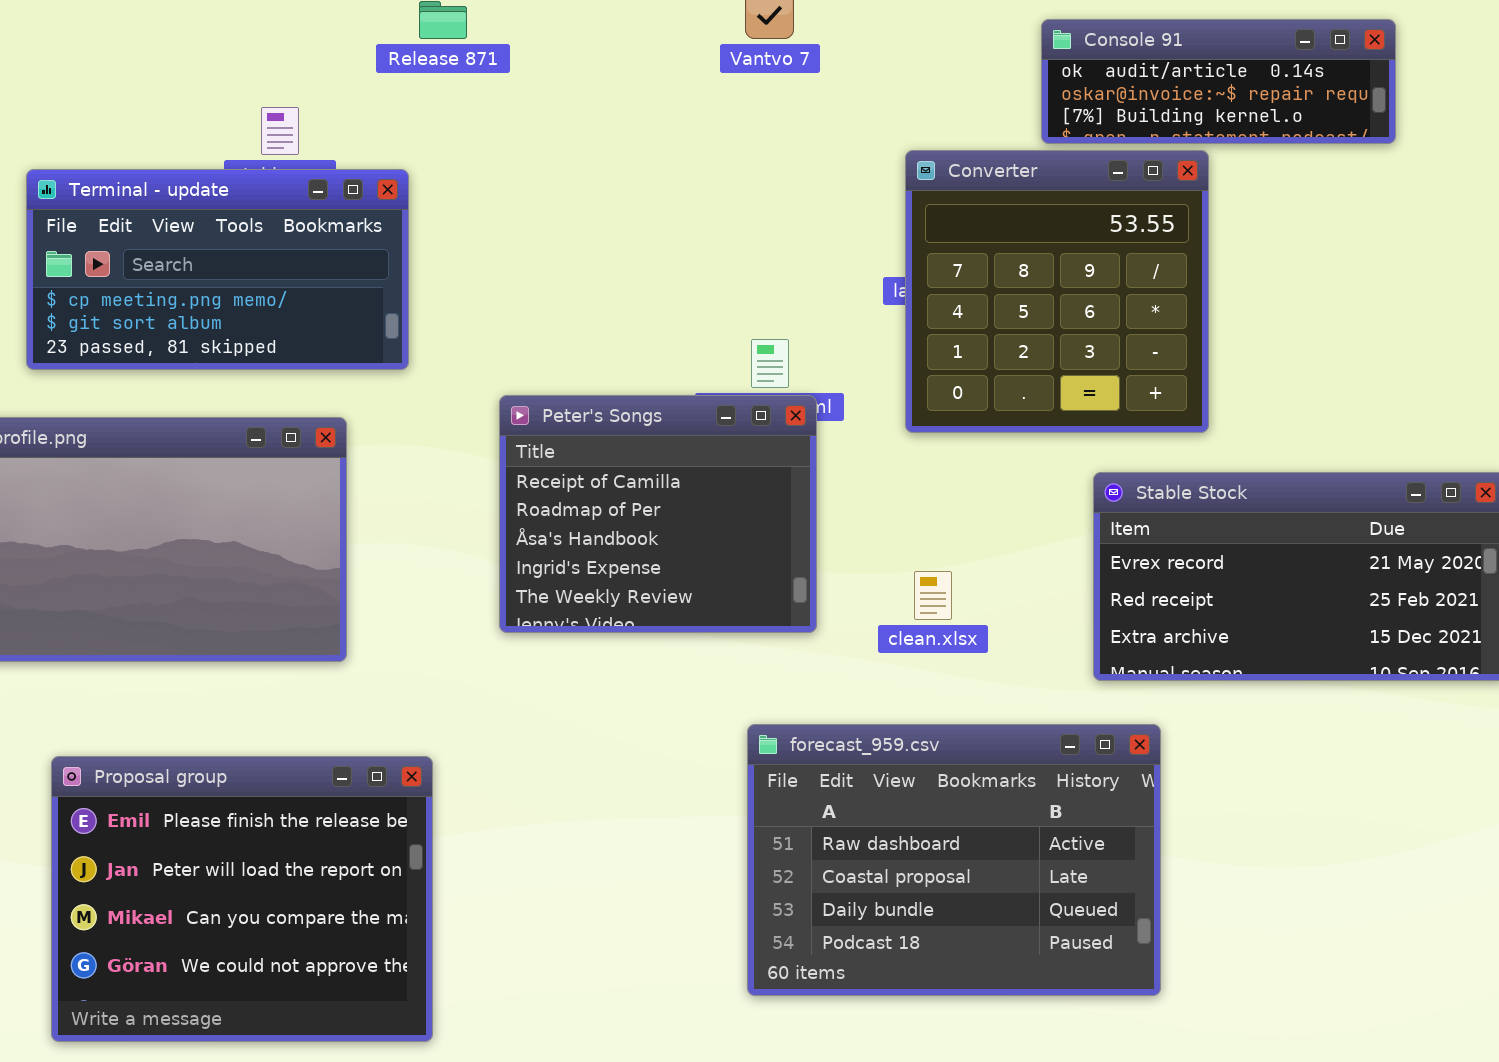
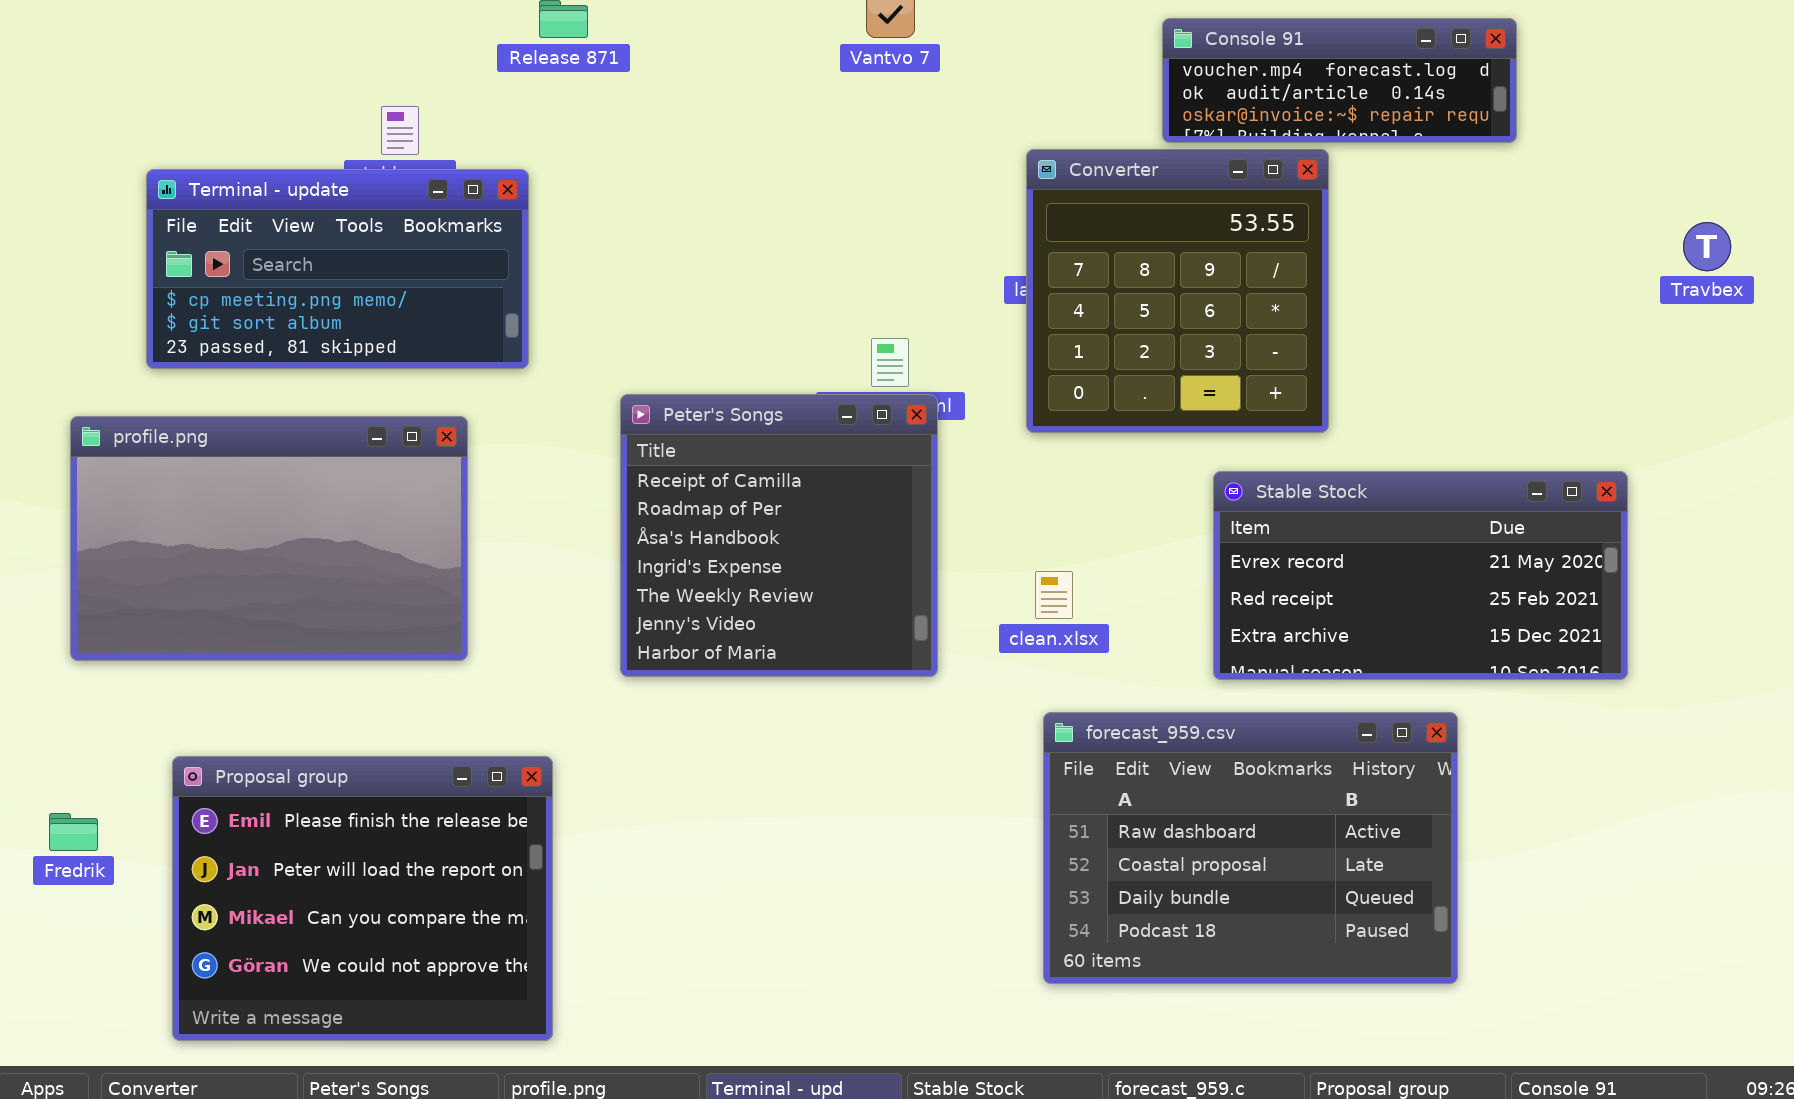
Console 91: [1041,19,1396,144] -> [1162,18,1517,143], scrolled up 1 row
Peter's Songs: [499,395,817,633] -> [620,394,938,677], resized
forecast_959.csv: [747,724,1161,996] -> [1043,712,1458,984], moved

